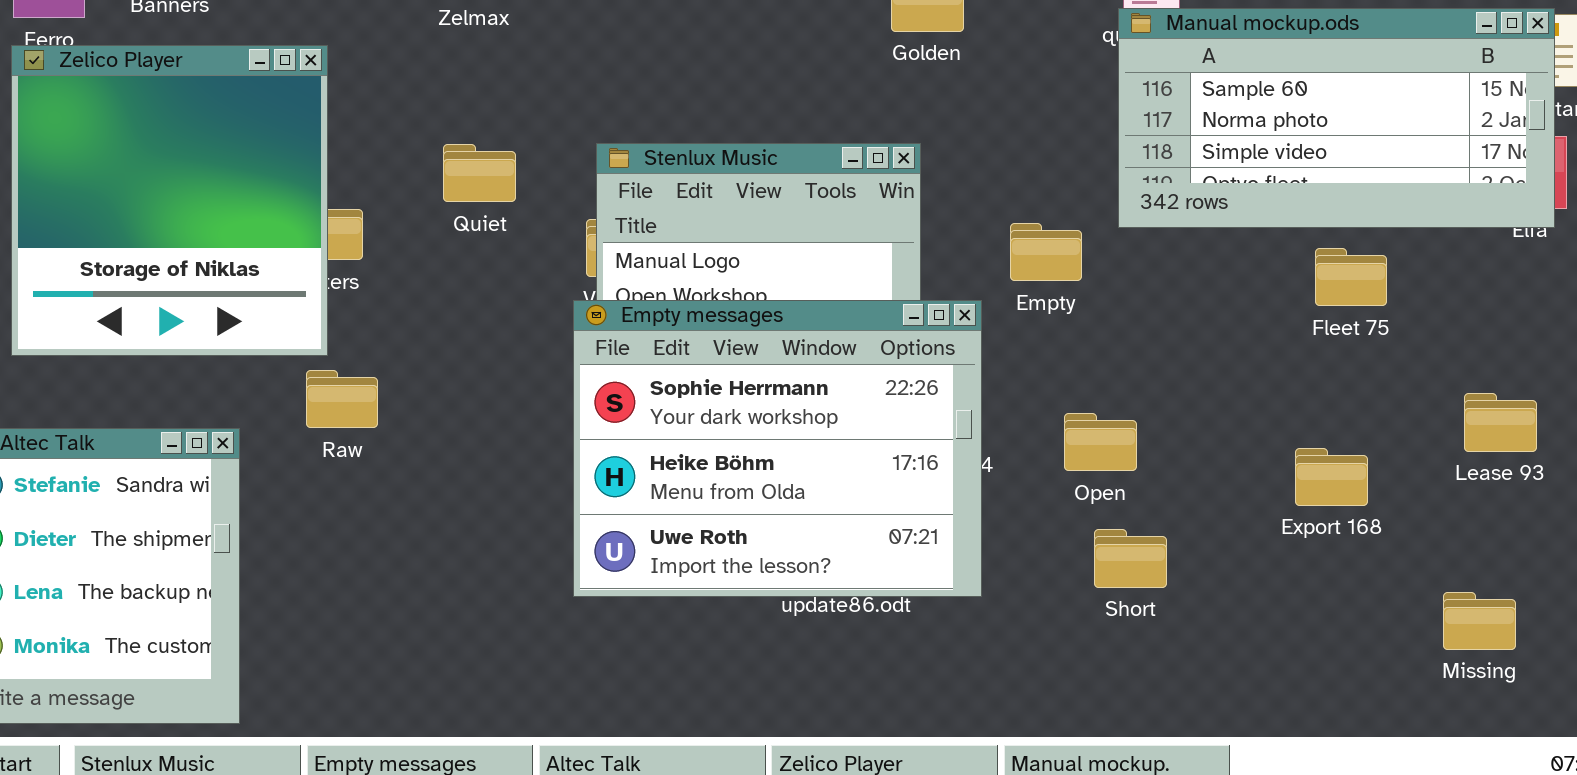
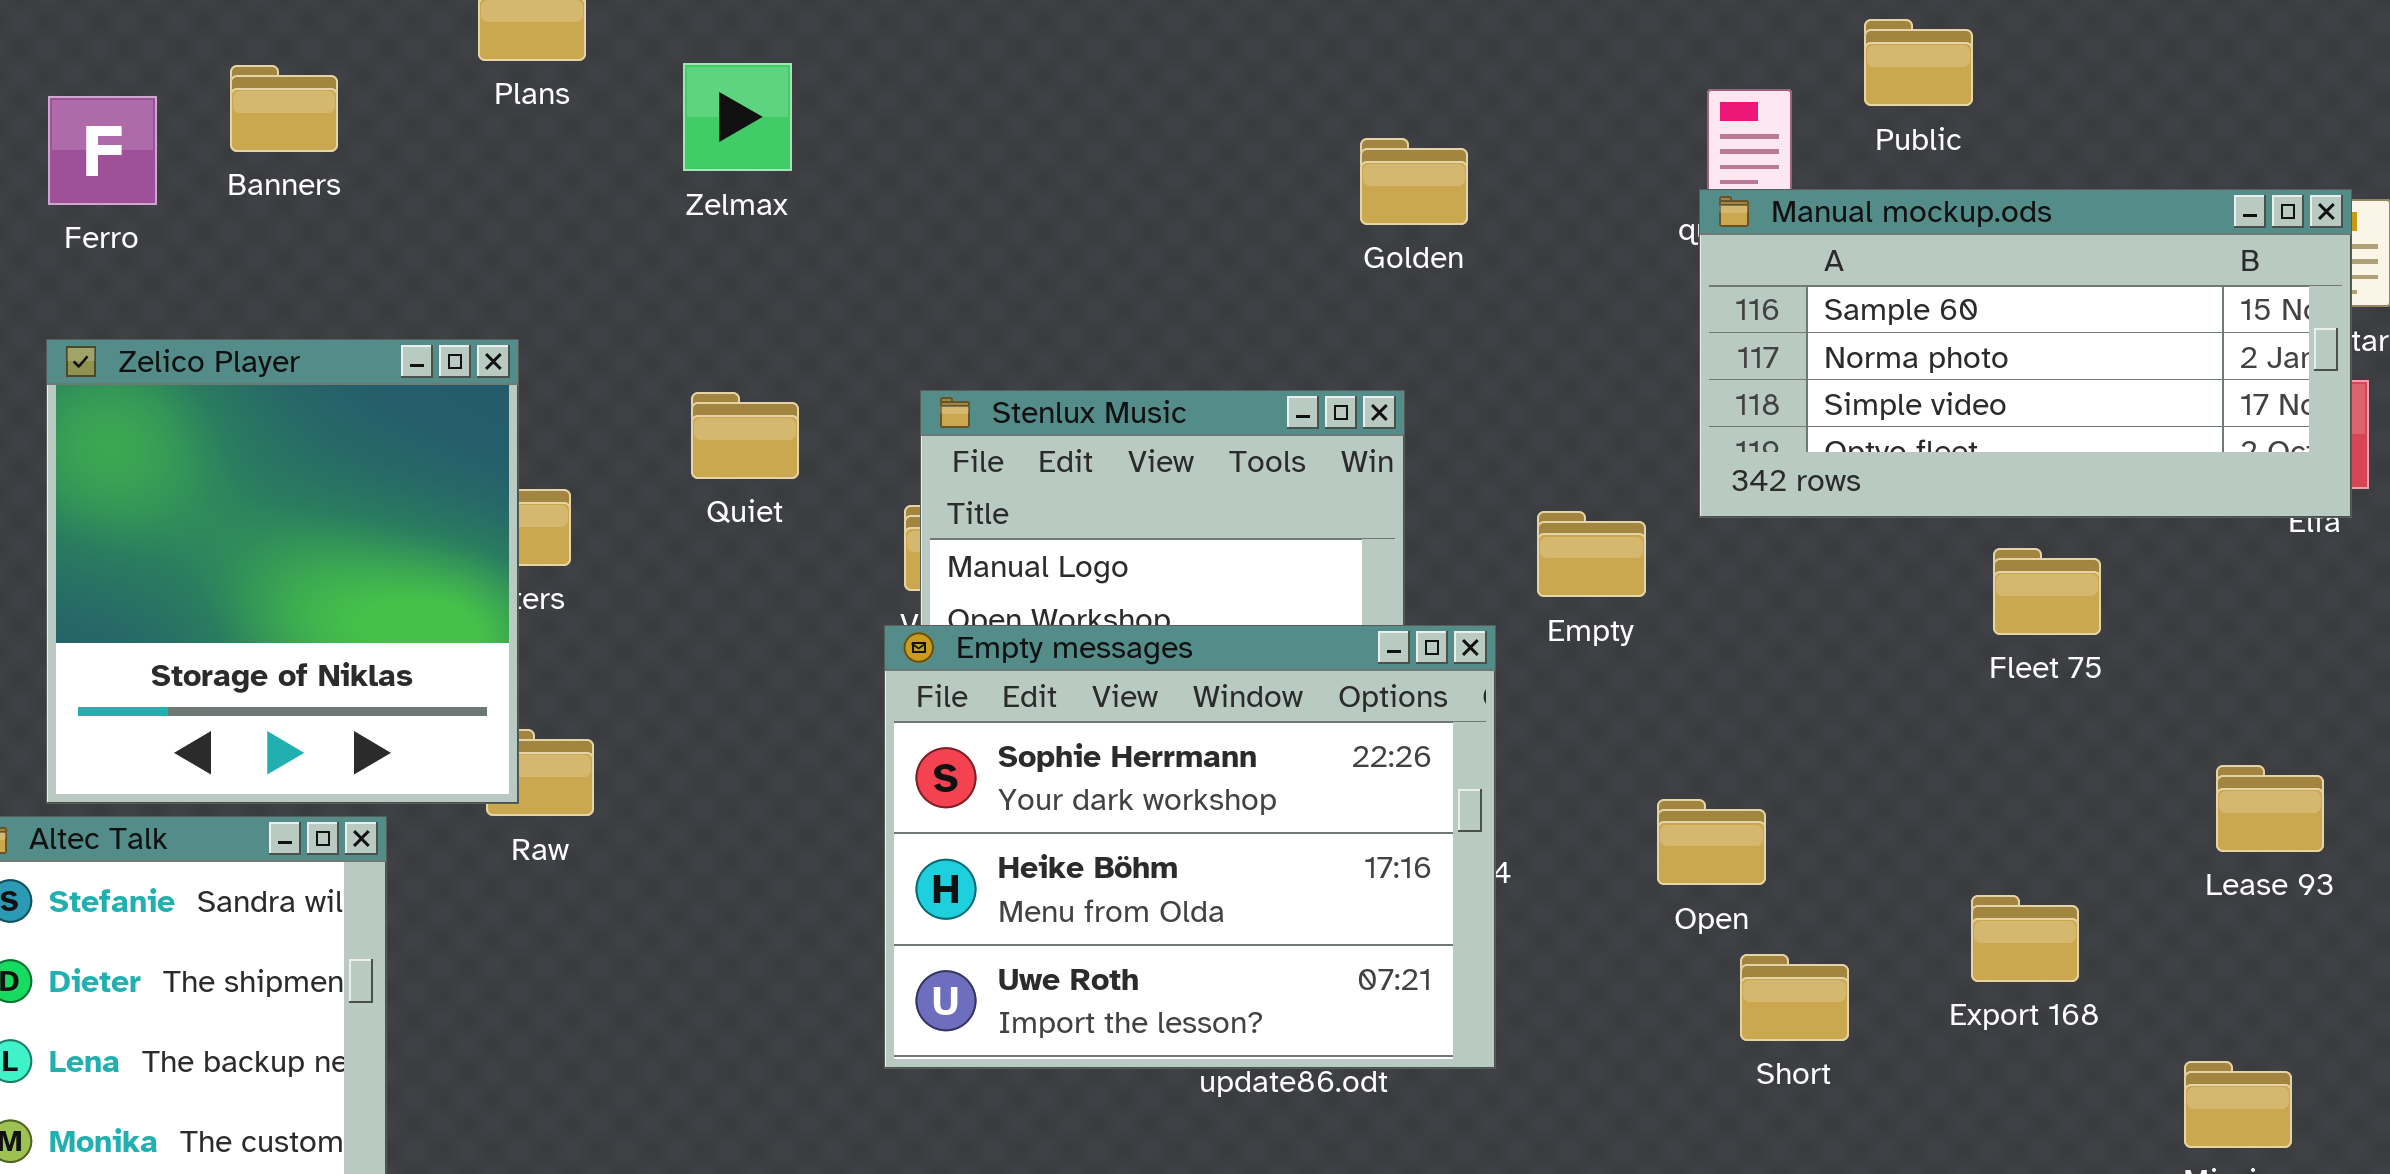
Zelico Player: [11,45,328,356] -> [46,339,519,804], moved
Open: [1064,413,1137,471] -> [1657,799,1766,885], moved
Export 168: [1295,448,1368,506] -> [1971,895,2079,982], moved
Short: [1094,529,1167,588] -> [1740,954,1849,1041], moved

